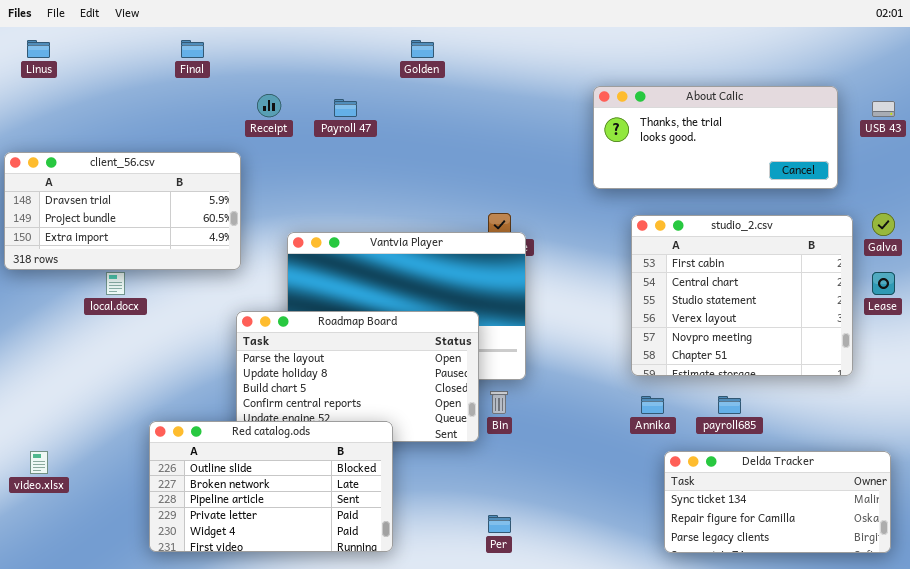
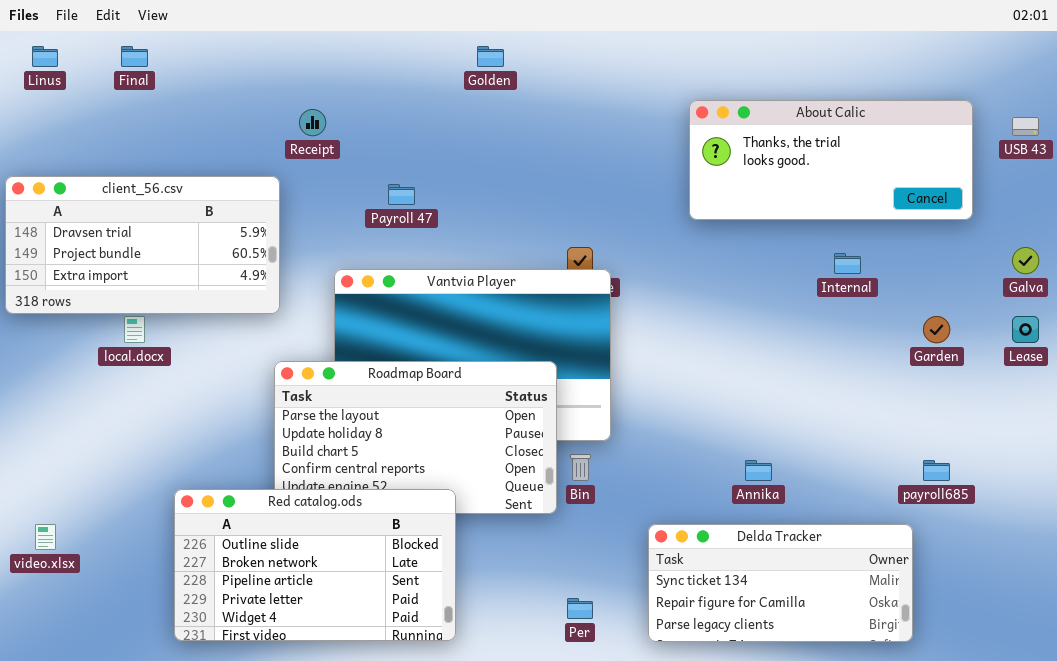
Final: [181,40,204,58] -> [121,46,148,67], moved
Payroll 47: [334,99,357,117] -> [388,184,415,205], moved
studio_2.csv: [631,215,853,376] -> none, closed
payroll685: [718,396,741,414] -> [923,460,950,481], moved
Delda Tracker: [664,451,891,553] -> [648,524,913,642], moved

